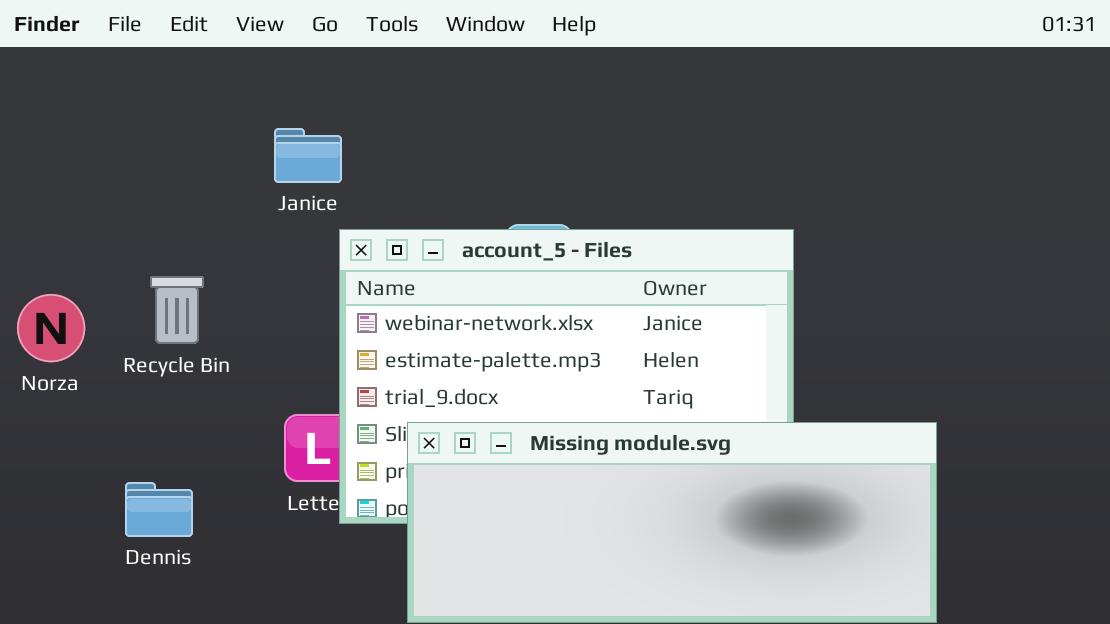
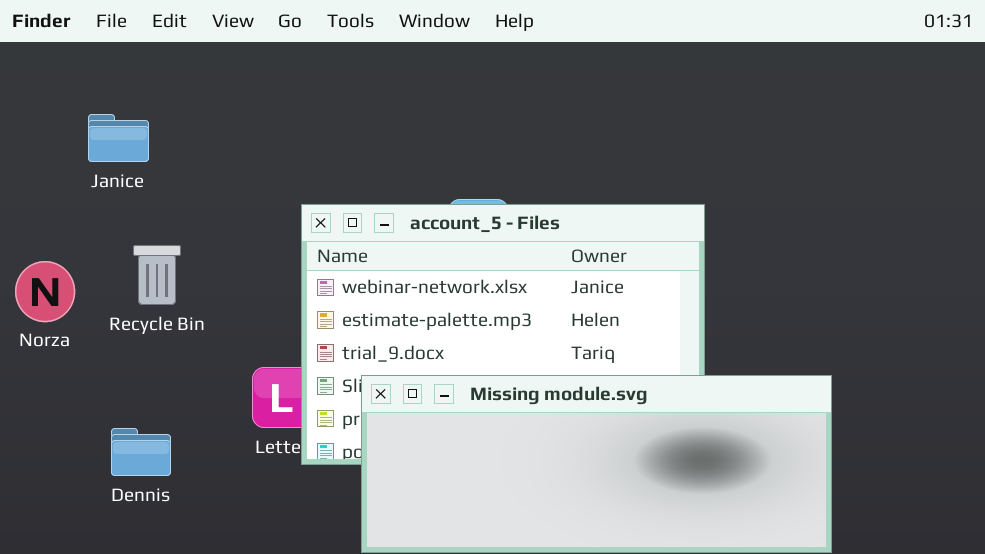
Janice: [274,128,342,183] -> [88,114,149,162], moved

